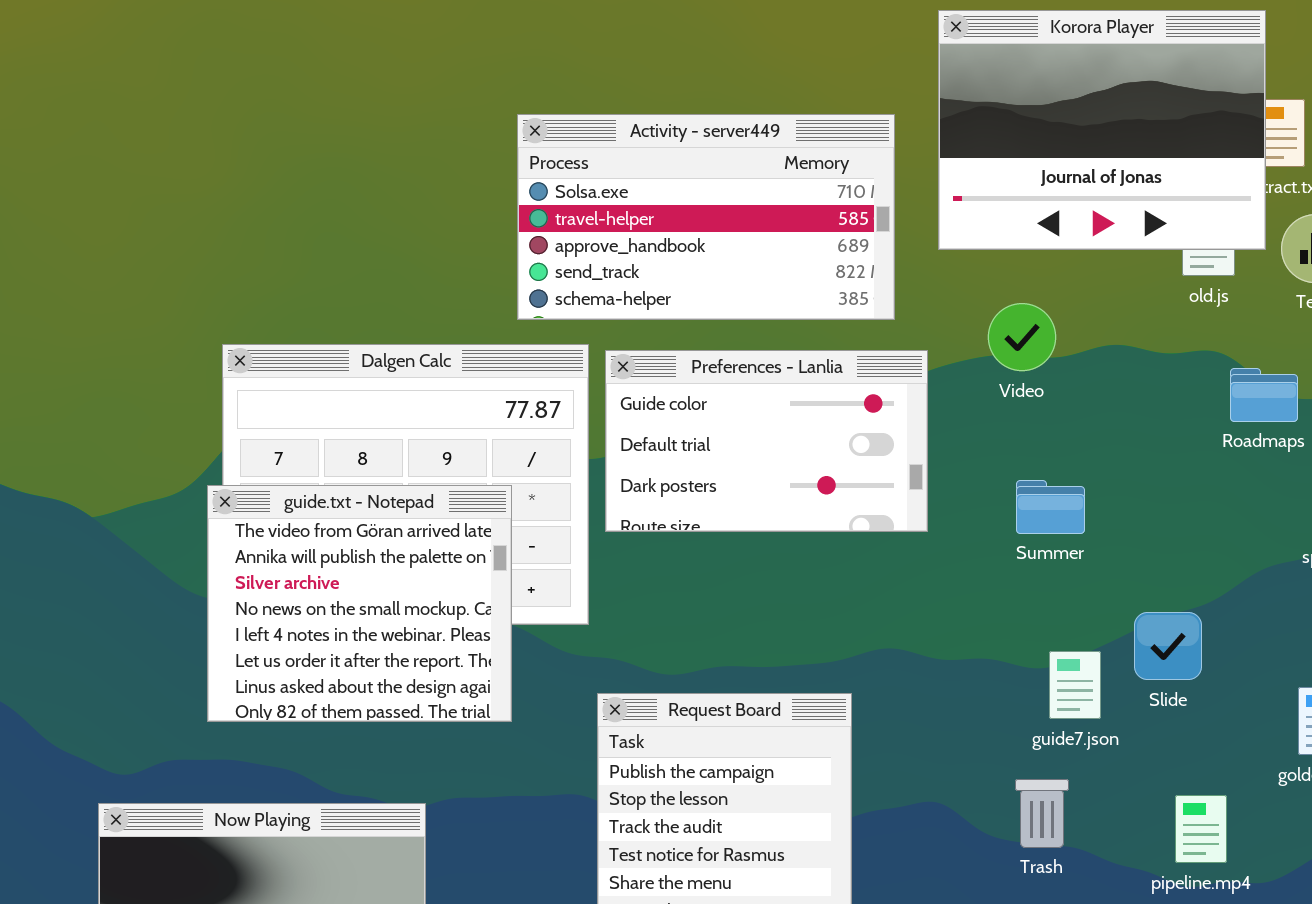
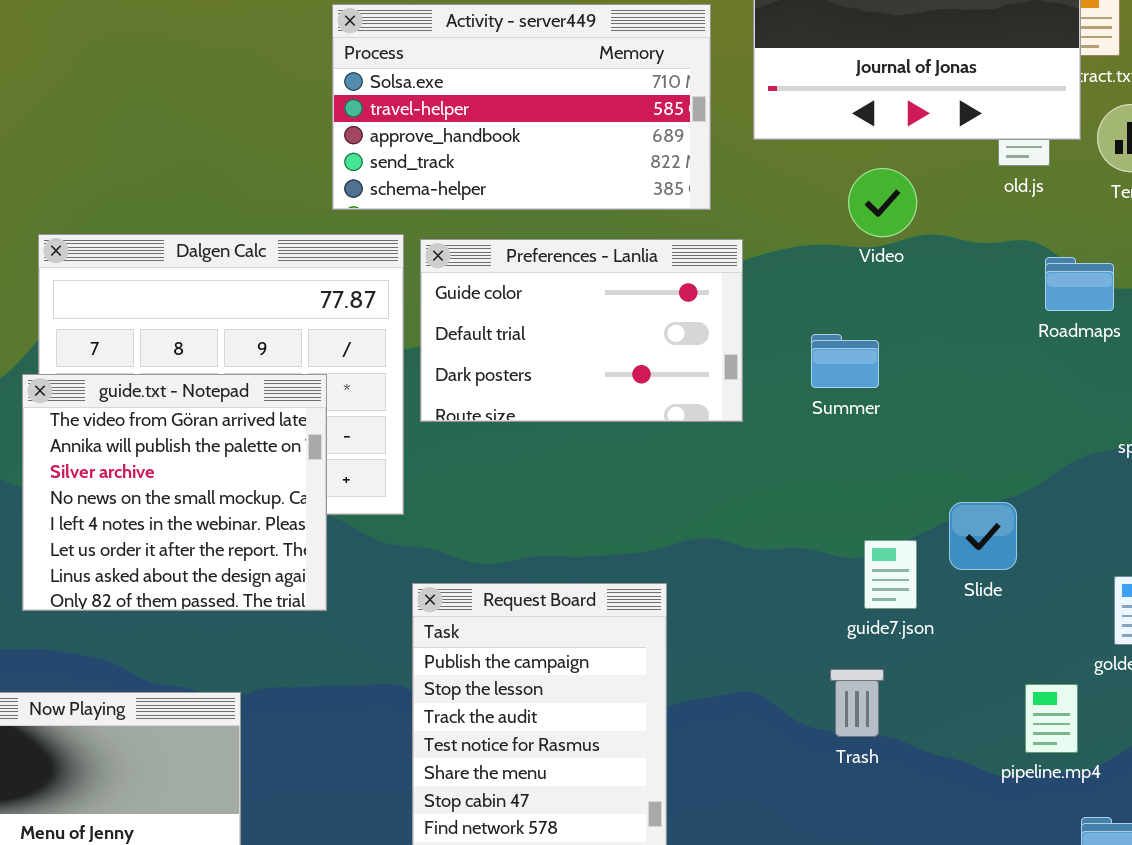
Video: [988,303,1056,371] -> [848,168,917,237], moved
Summer: [1016,480,1085,534] -> [811,334,879,388], moved
pipeline.mp4: [1175,795,1227,863] -> [1025,684,1078,753], moved

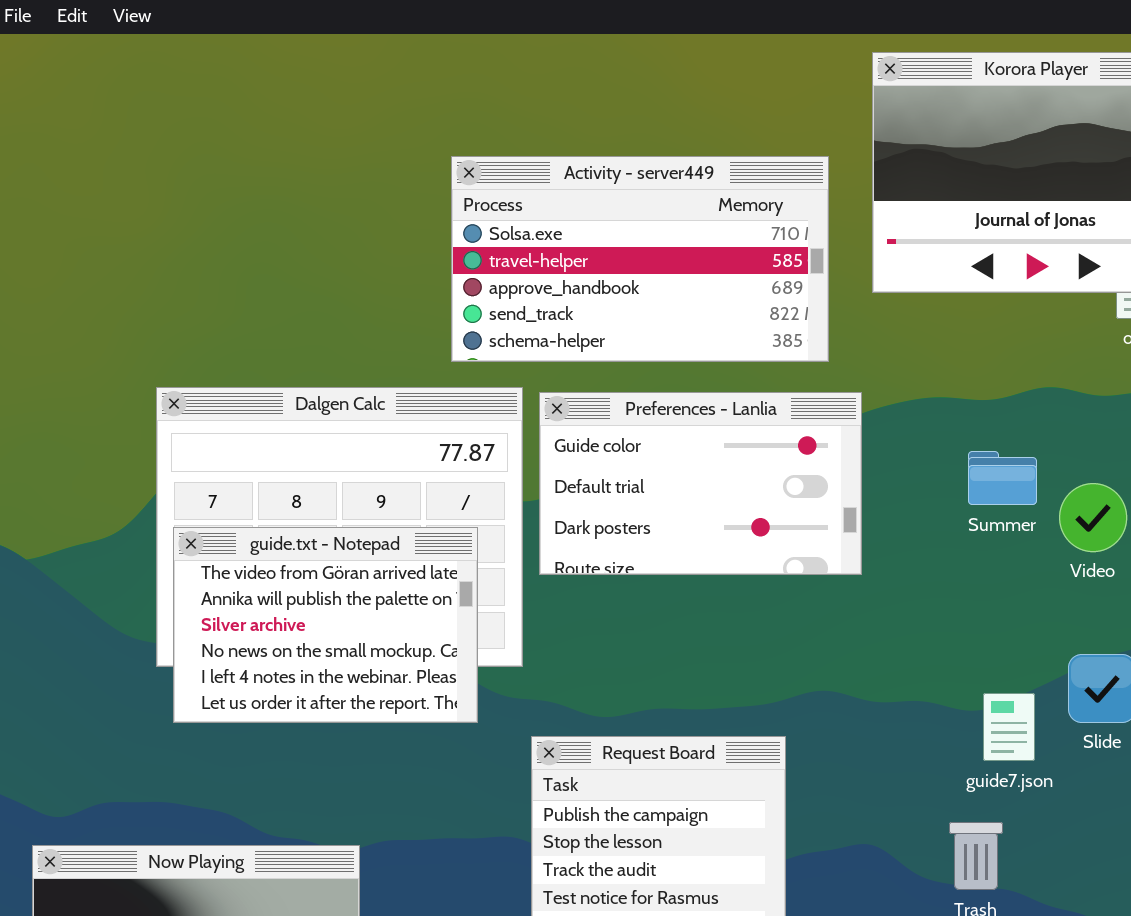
Video: [848,168,917,237] -> [1059,483,1127,552], moved
Summer: [811,334,879,388] -> [968,451,1037,505], moved
guide.txt - Notepad: [22,374,327,611] -> [173,527,478,723], moved, resized

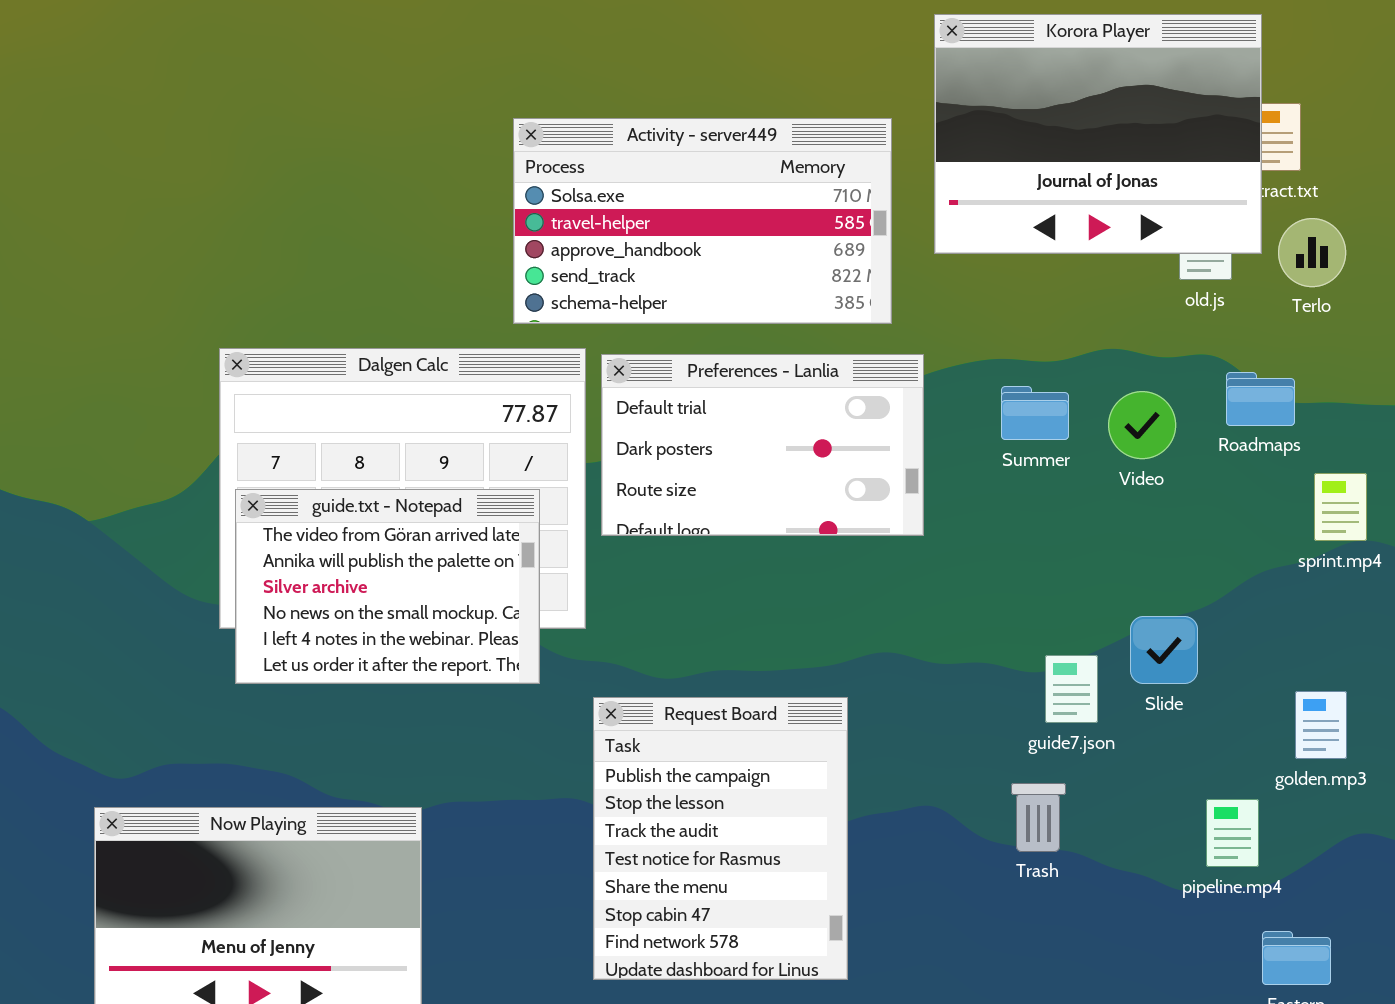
Preferences - Lanlia: [539,392,862,575] -> [601,354,924,536], scrolled down 1 row
Summer: [968,451,1037,505] -> [1001,386,1069,440], moved
Video: [1059,483,1127,552] -> [1108,391,1176,459], moved

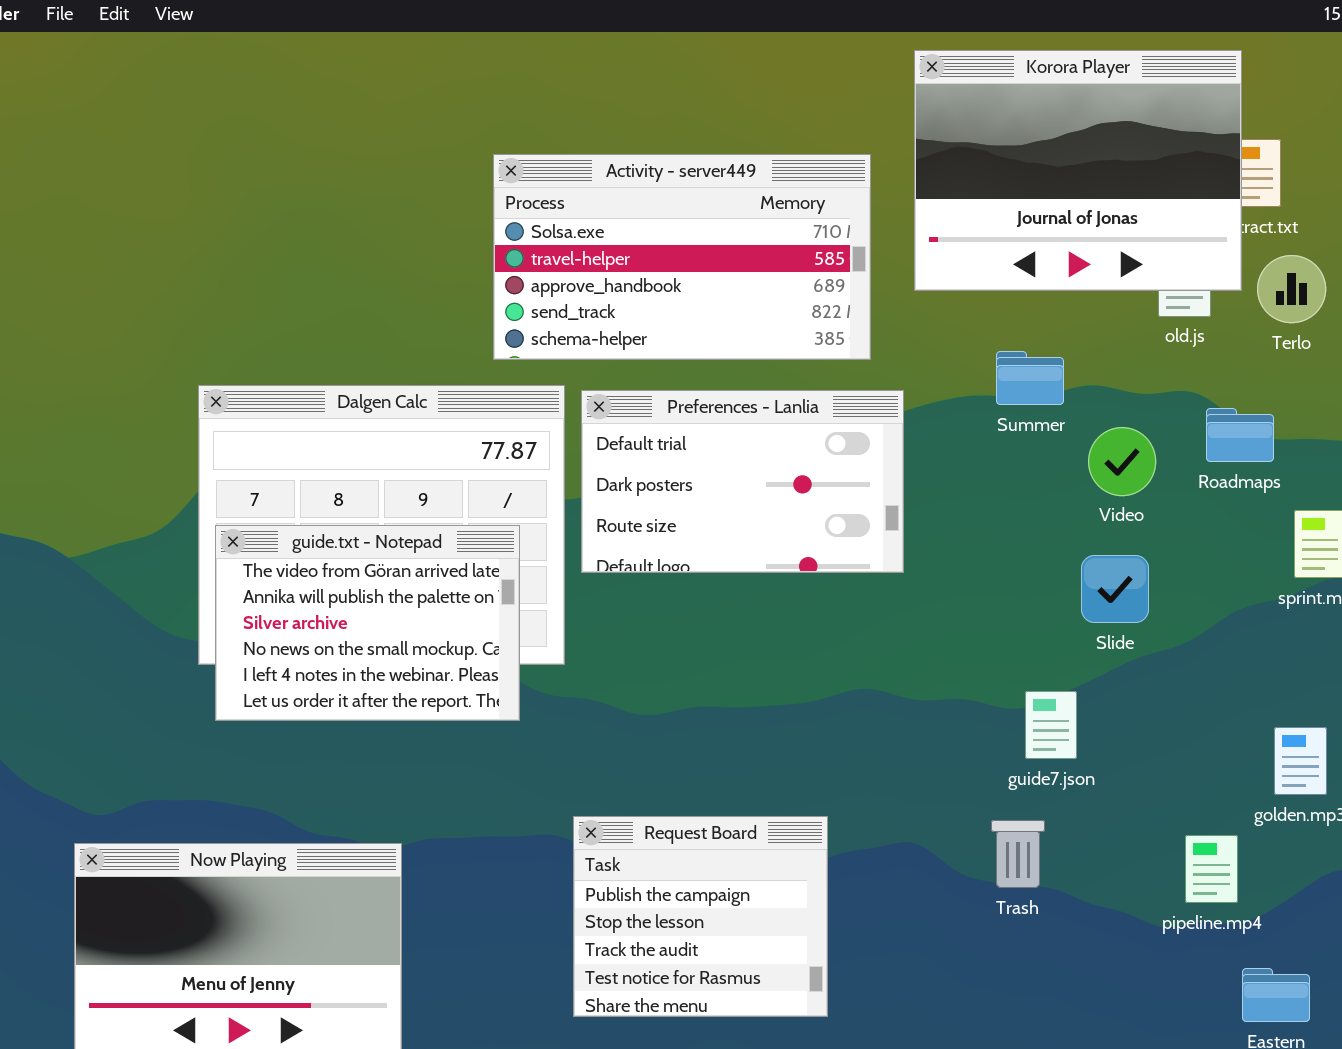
Summer: [1001,386,1069,440] -> [996,351,1064,405], moved
Slide: [1130,616,1198,684] -> [1081,555,1149,623], moved
Request Board: [593,697,848,980] -> [573,816,828,1017], resized

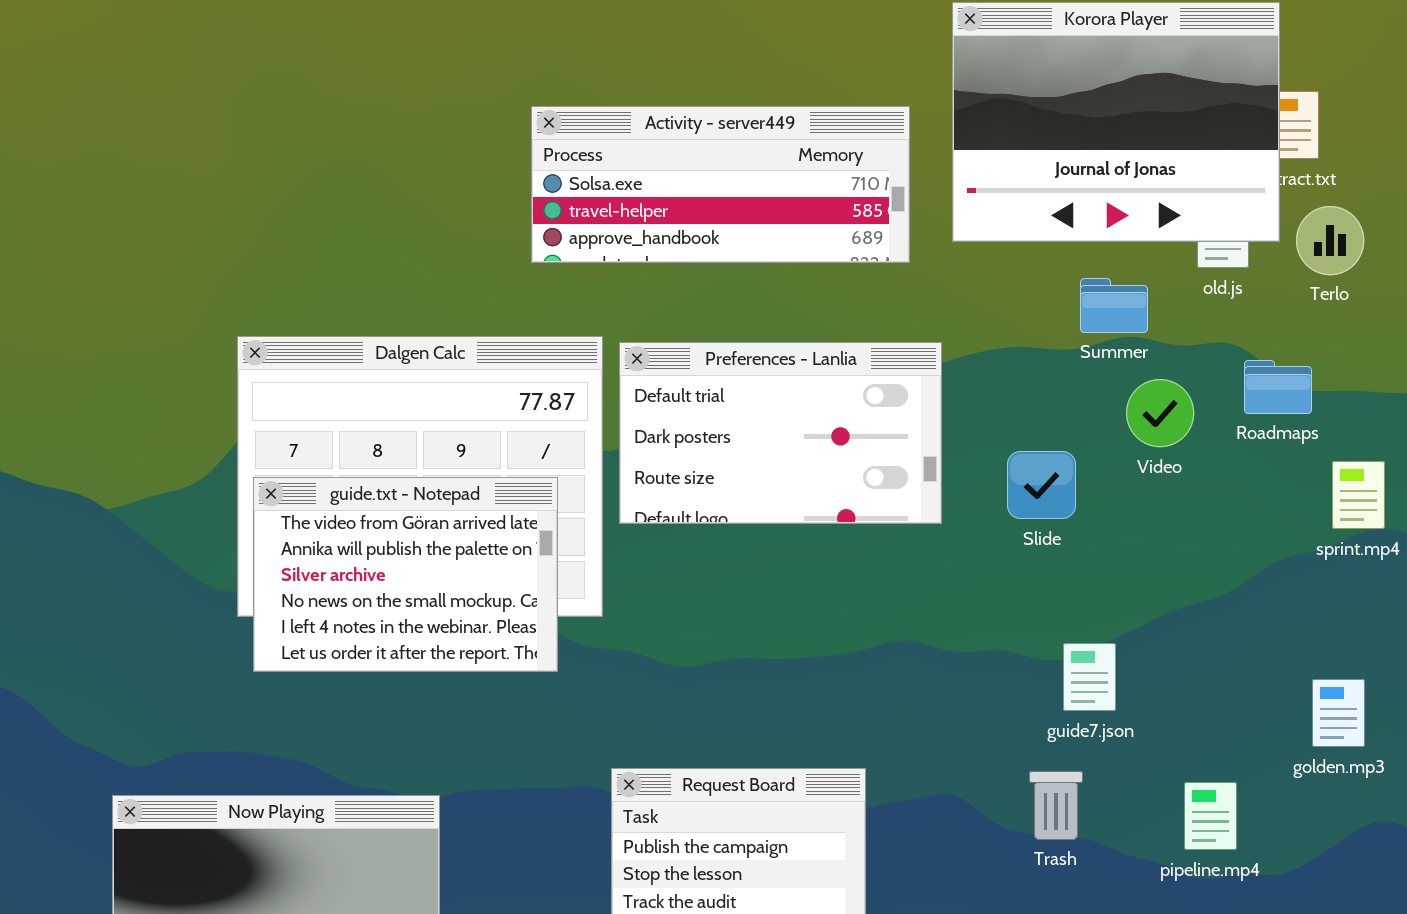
Activity - server449: [493,154,871,360] -> [531,106,910,263], resized
Summer: [996,351,1064,405] -> [1080,278,1148,333], moved
Slide: [1081,555,1149,623] -> [1007,451,1076,519], moved
pipeline.mp4: [1185,835,1238,903] -> [1184,782,1237,850], moved

